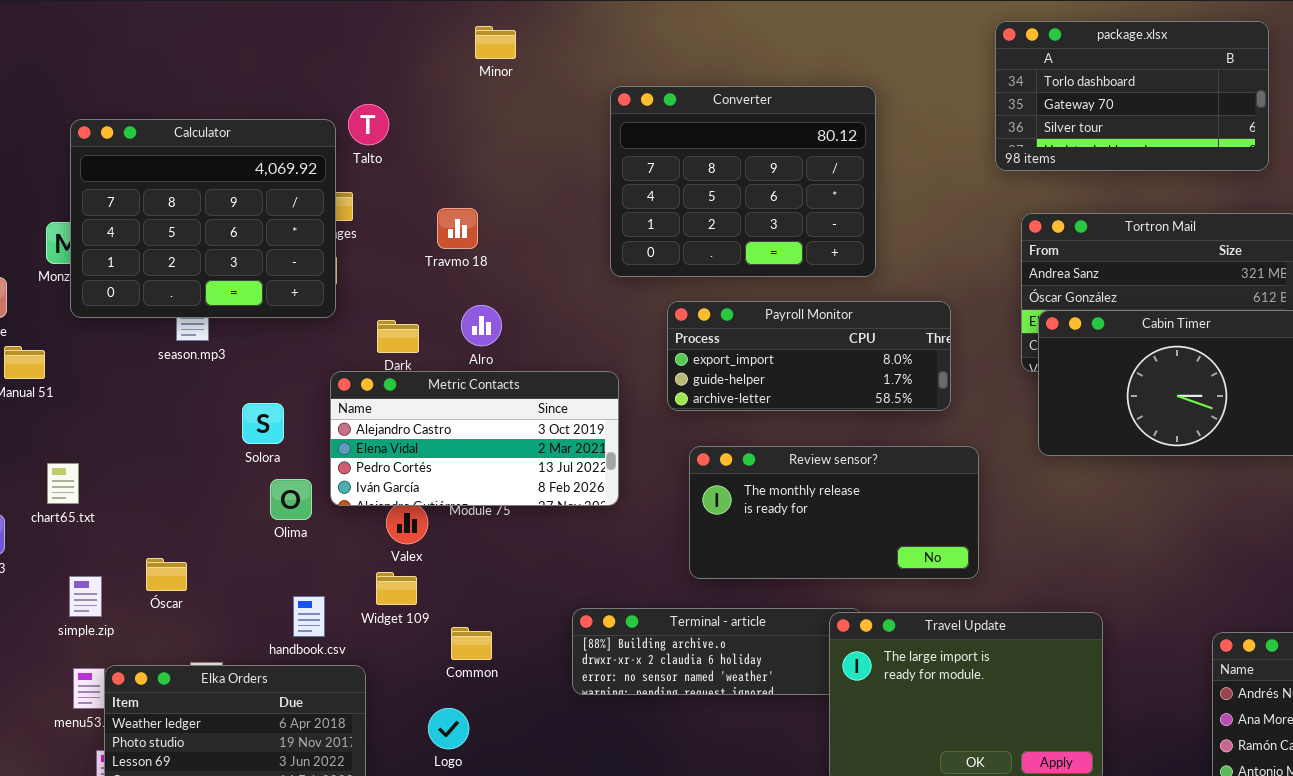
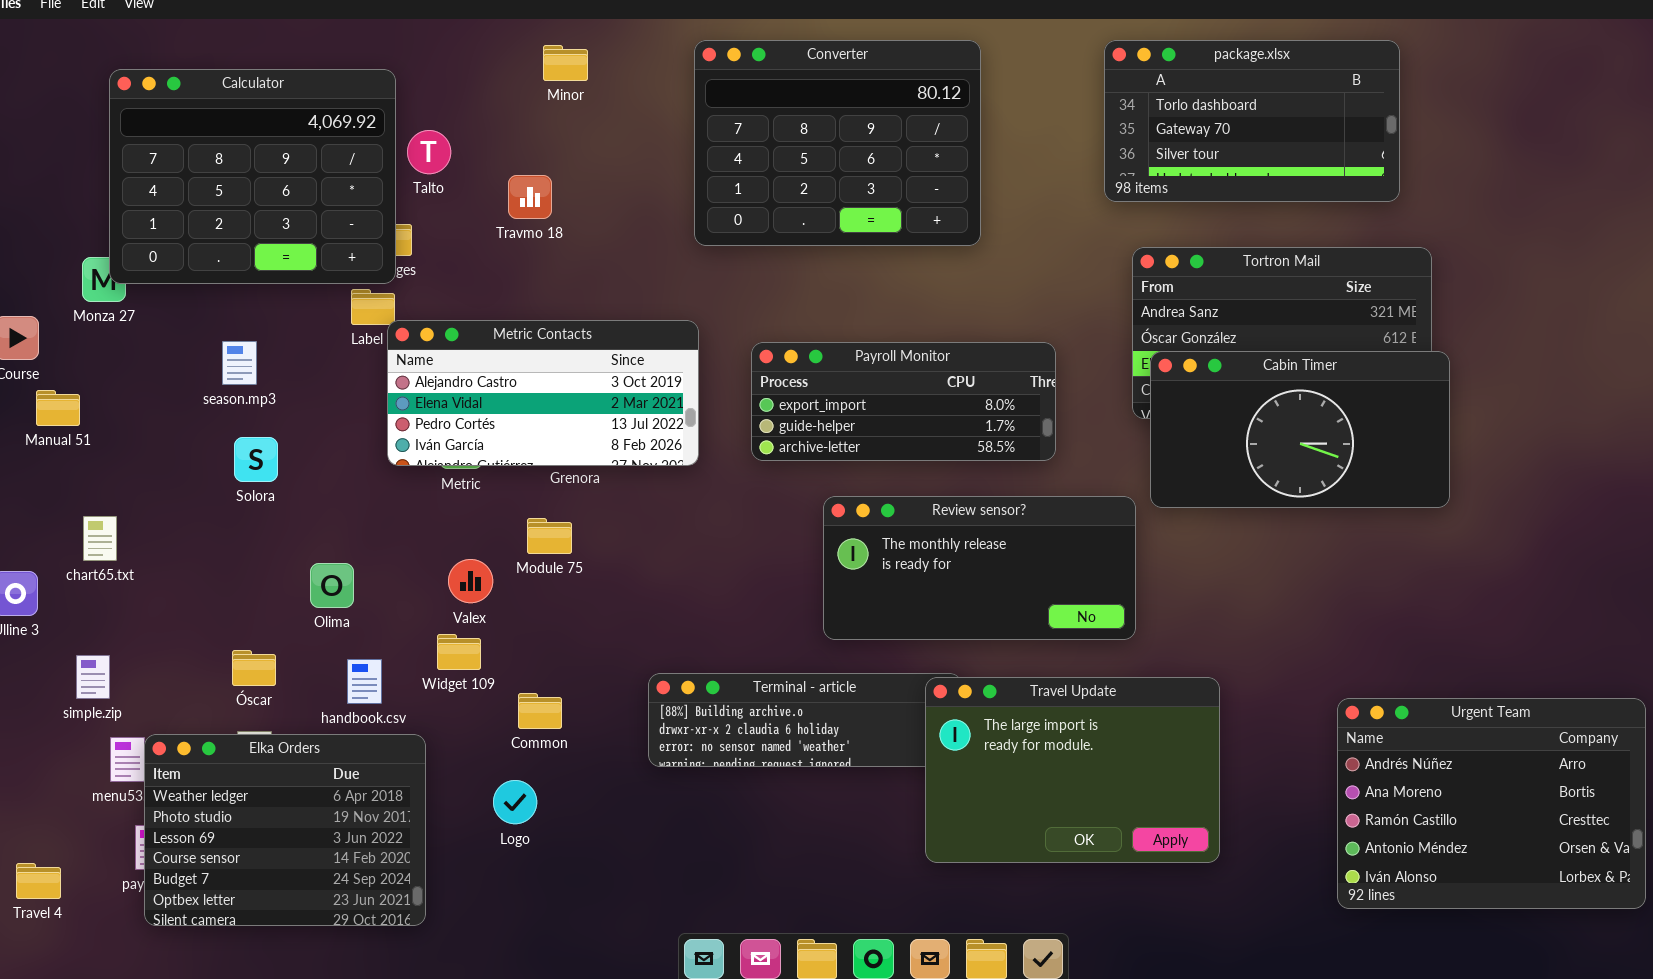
Converter: [610,86,876,277] -> [694,40,981,246], moved
Calculator: [70,119,336,318] -> [109,69,396,284], moved
Travmo 18: [437,208,478,249] -> [508,175,552,219], moved
Metric Contacts: [330,371,619,506] -> [387,320,699,466], moved
Solora: [242,403,284,444] -> [234,437,278,482], moved
Review sensor?: [689,446,979,579] -> [823,496,1136,640], moved
Olima: [270,479,312,520] -> [310,563,354,608], moved
Óscar: [146,558,187,591] -> [232,650,276,686], moved
simple.zip: [69,576,102,617] -> [76,655,110,699], moved

